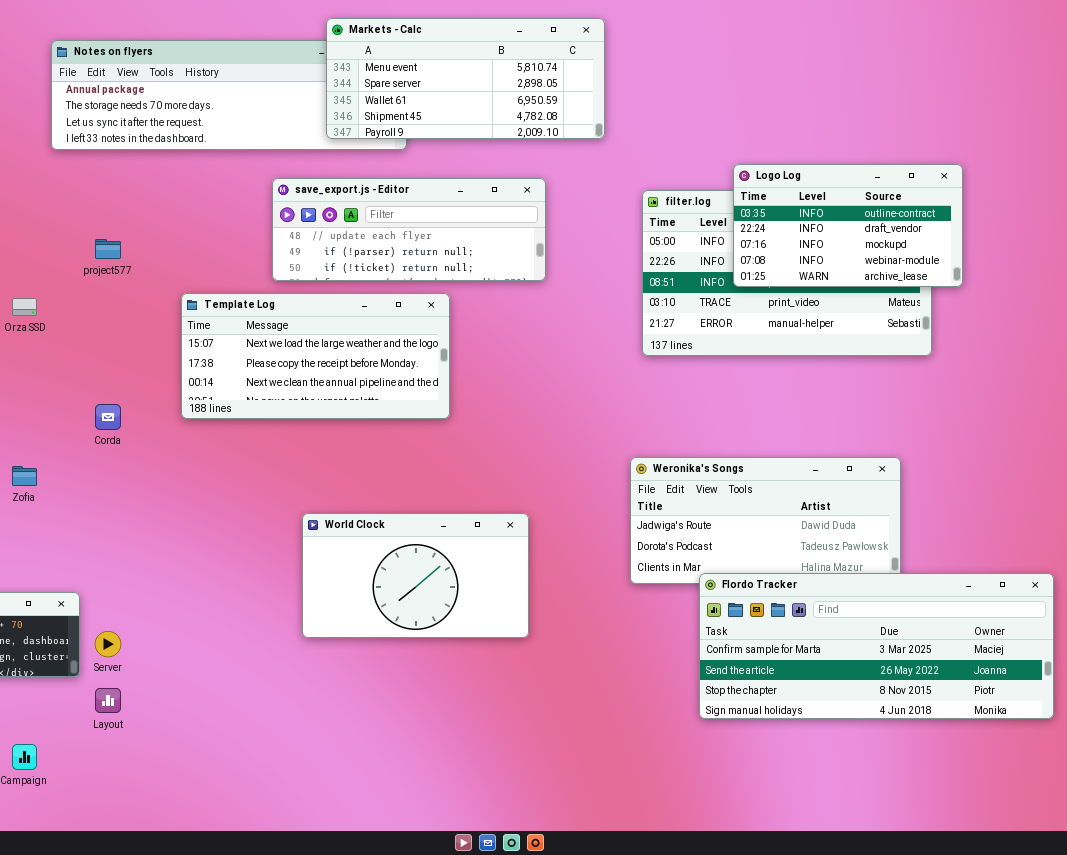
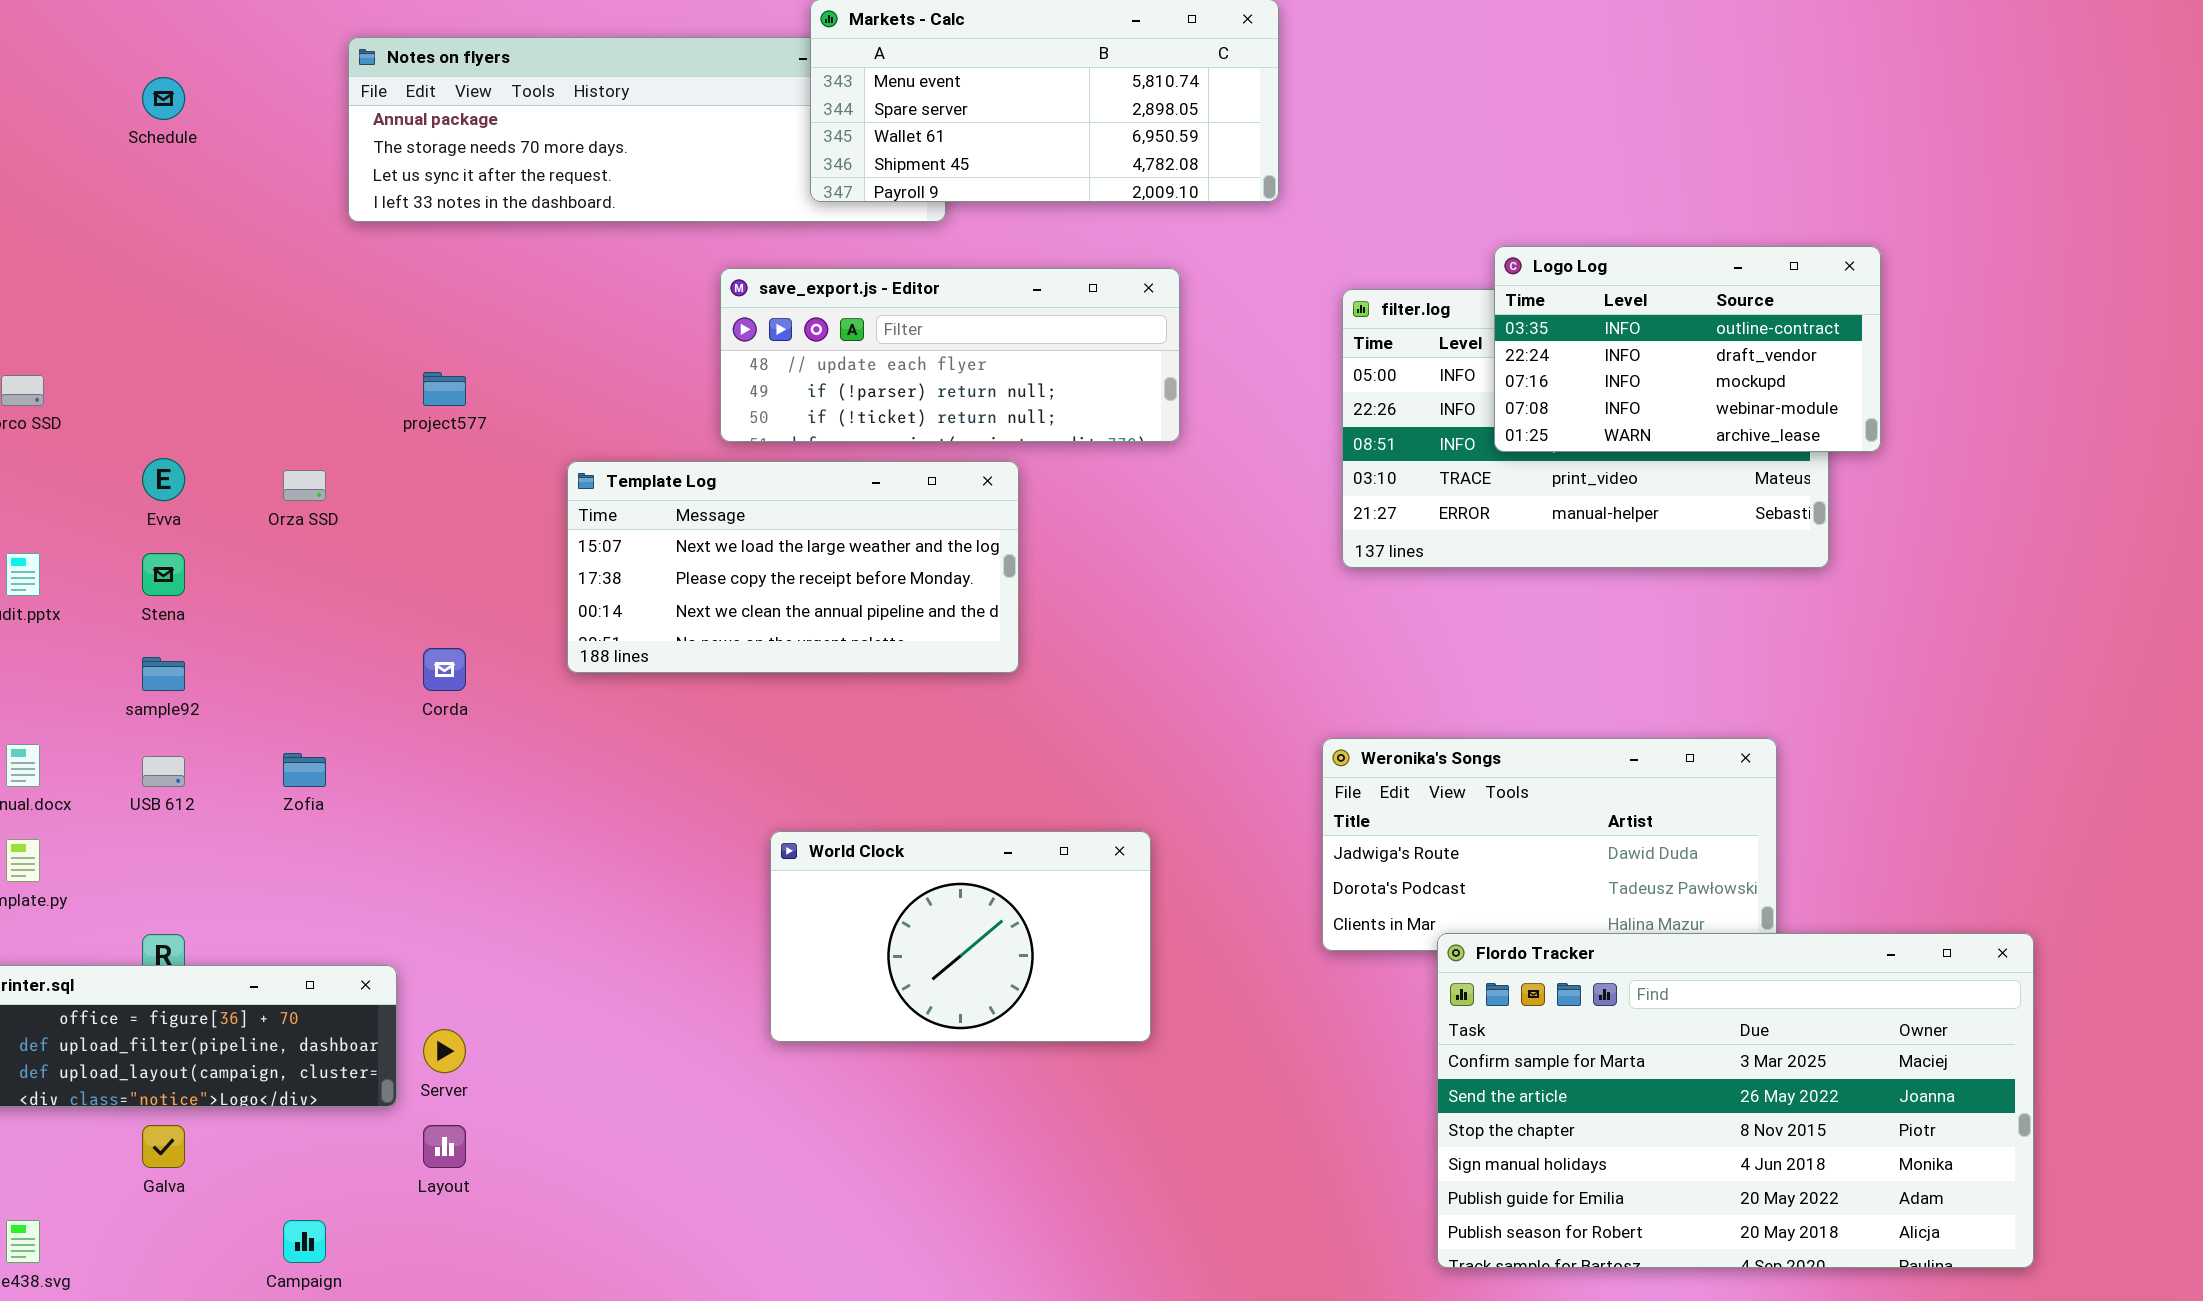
Flordo Tracker: [699,573,1054,719] -> [1437,933,2034,1268], resized

